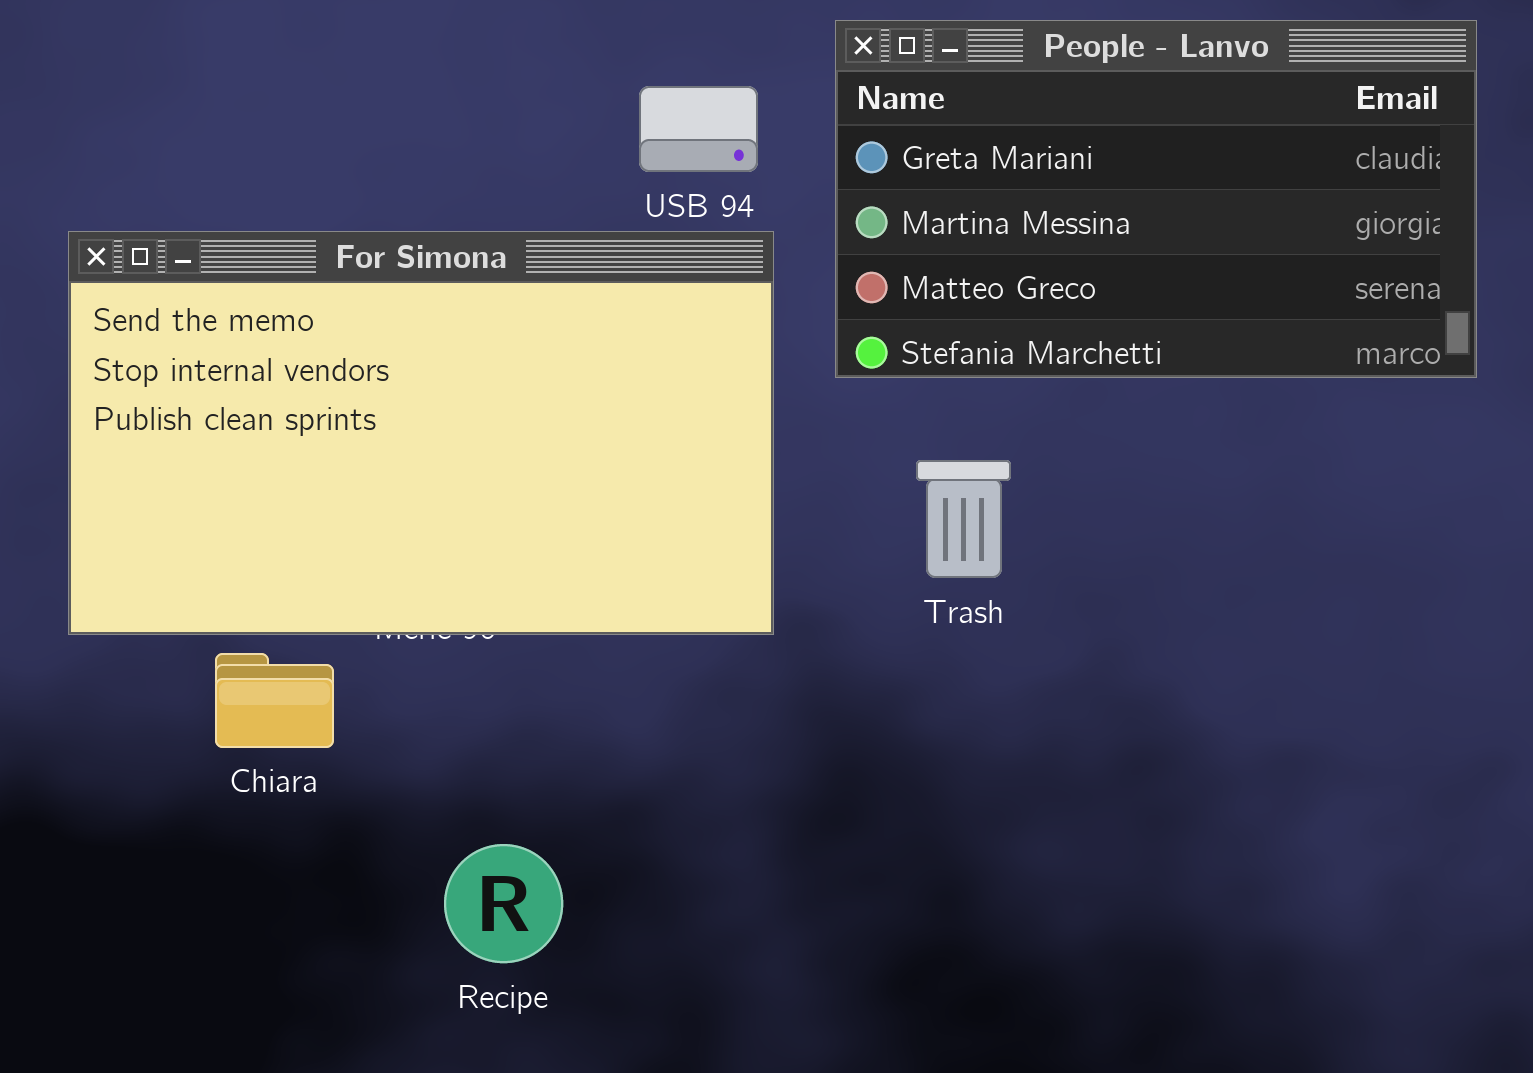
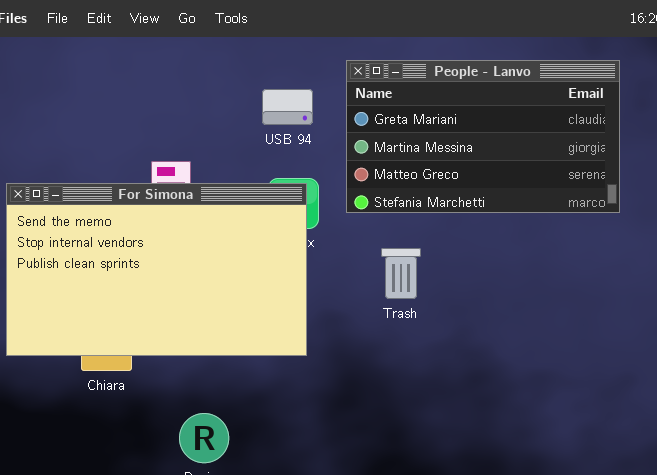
For Simona: [68,231,774,635] -> [6,183,307,356], moved

